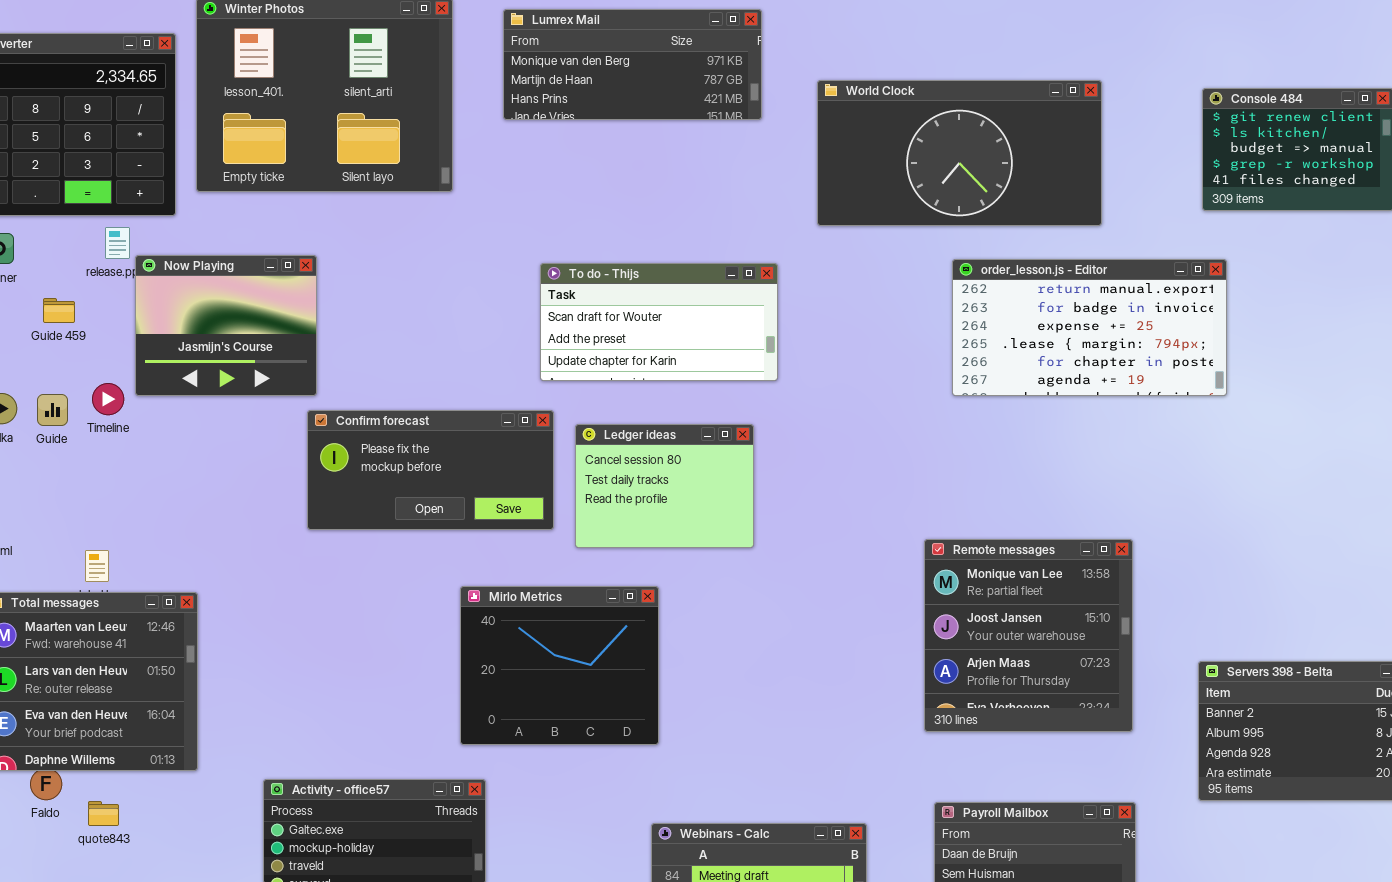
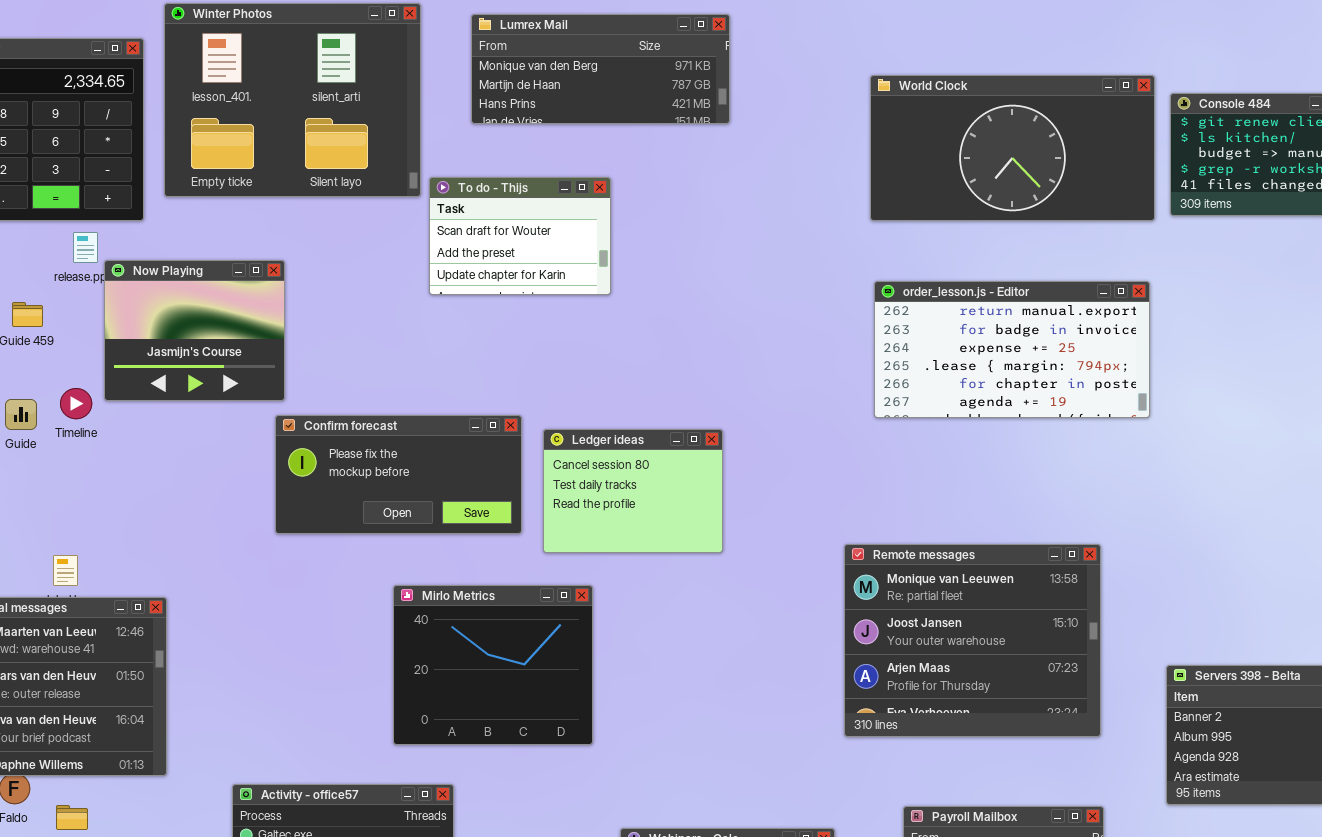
World Clock: [817,80,1102,226] -> [870,75,1155,221], moved
order_lesson.js - Editor: [952,259,1227,396] -> [874,281,1150,418], moved
To do - Thijs: [540,263,778,381] -> [429,177,611,295], moved, resized
Remote messages: [924,539,1133,732] -> [844,544,1101,737], resized
Mirlo Metrics: [460,586,659,745] -> [393,585,593,745], moved

